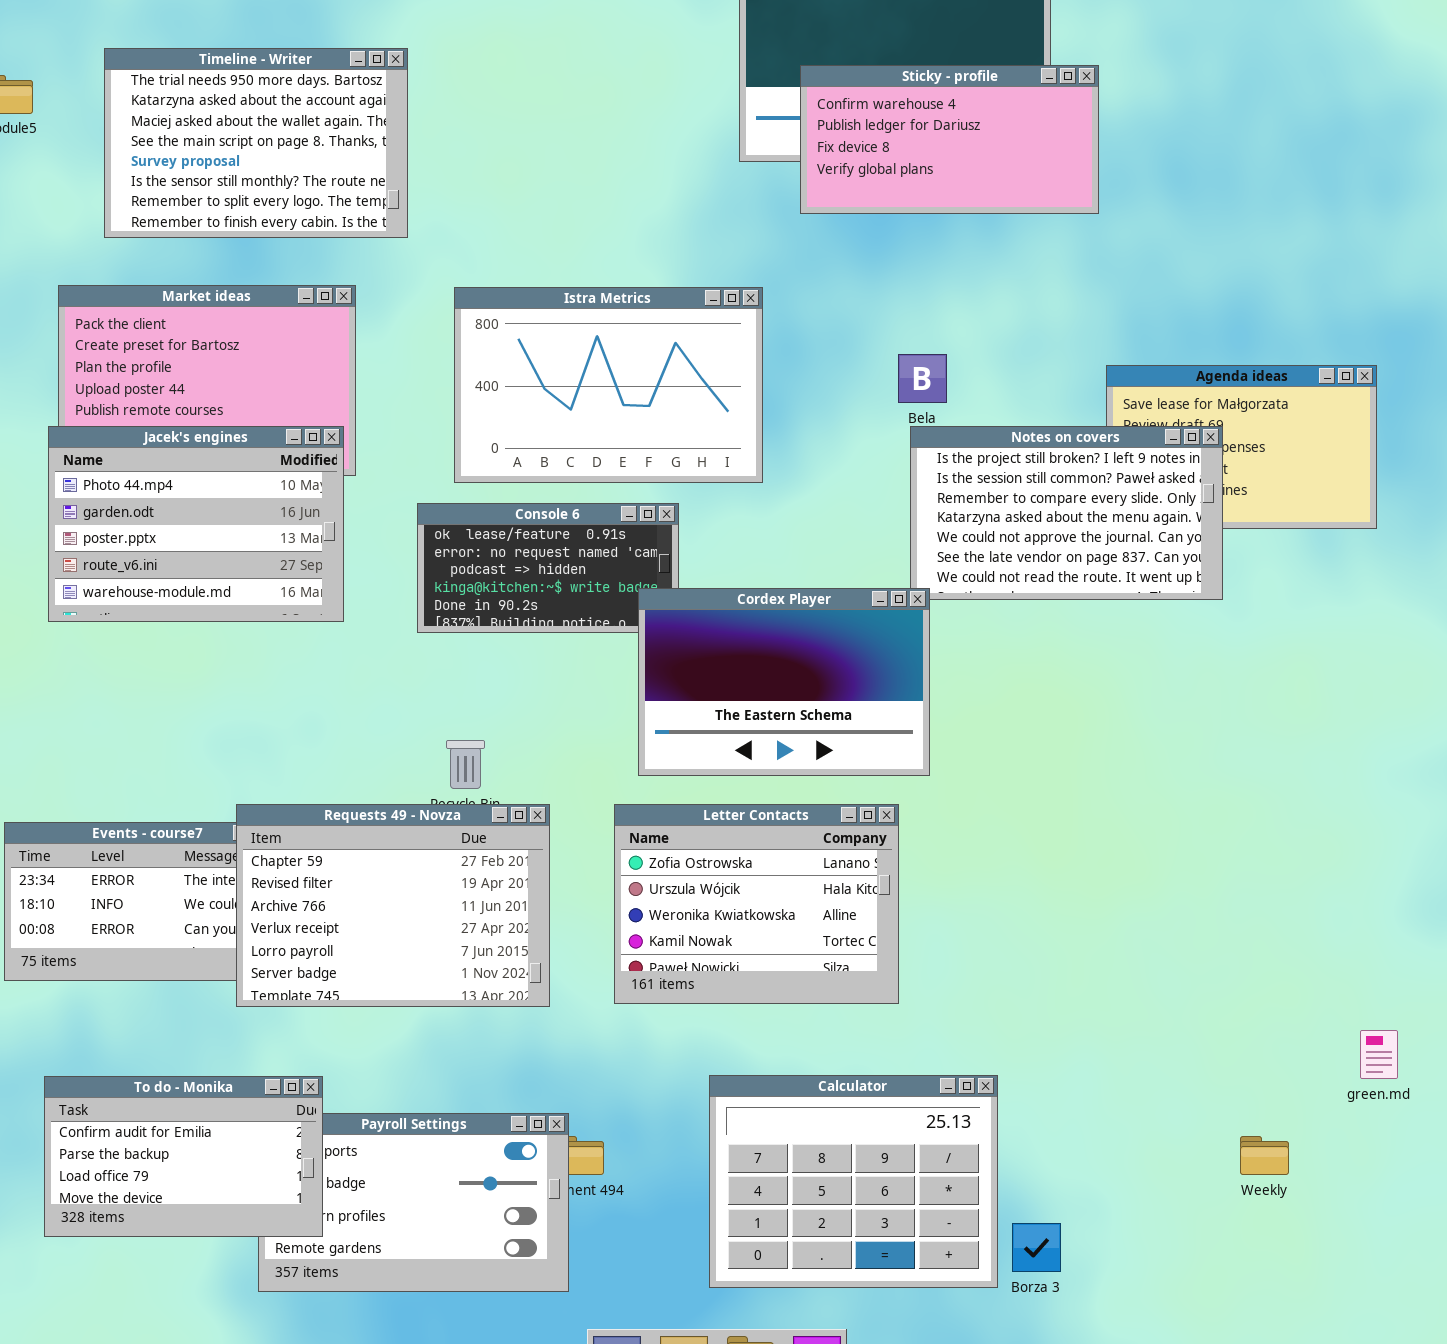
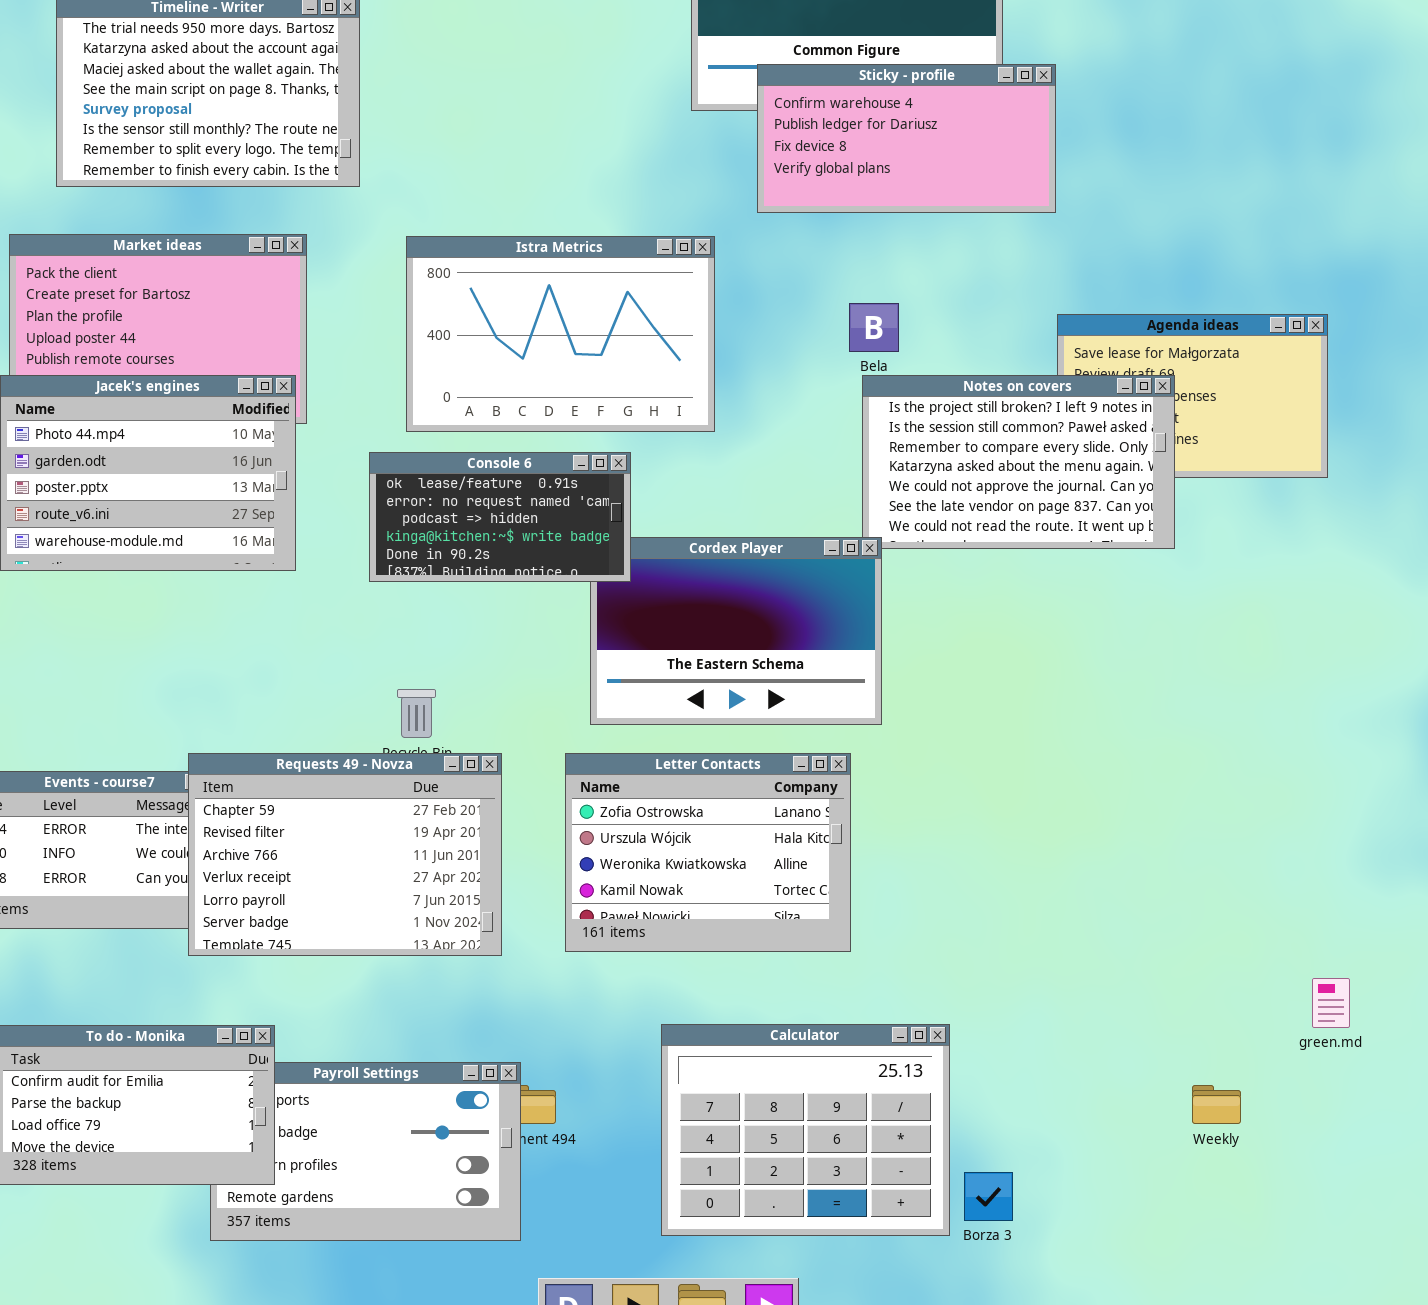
Sticky - profile: [800,65,1099,214] -> [757,64,1056,213], moved
Console 6: [417,503,679,633] -> [369,452,631,582], raised

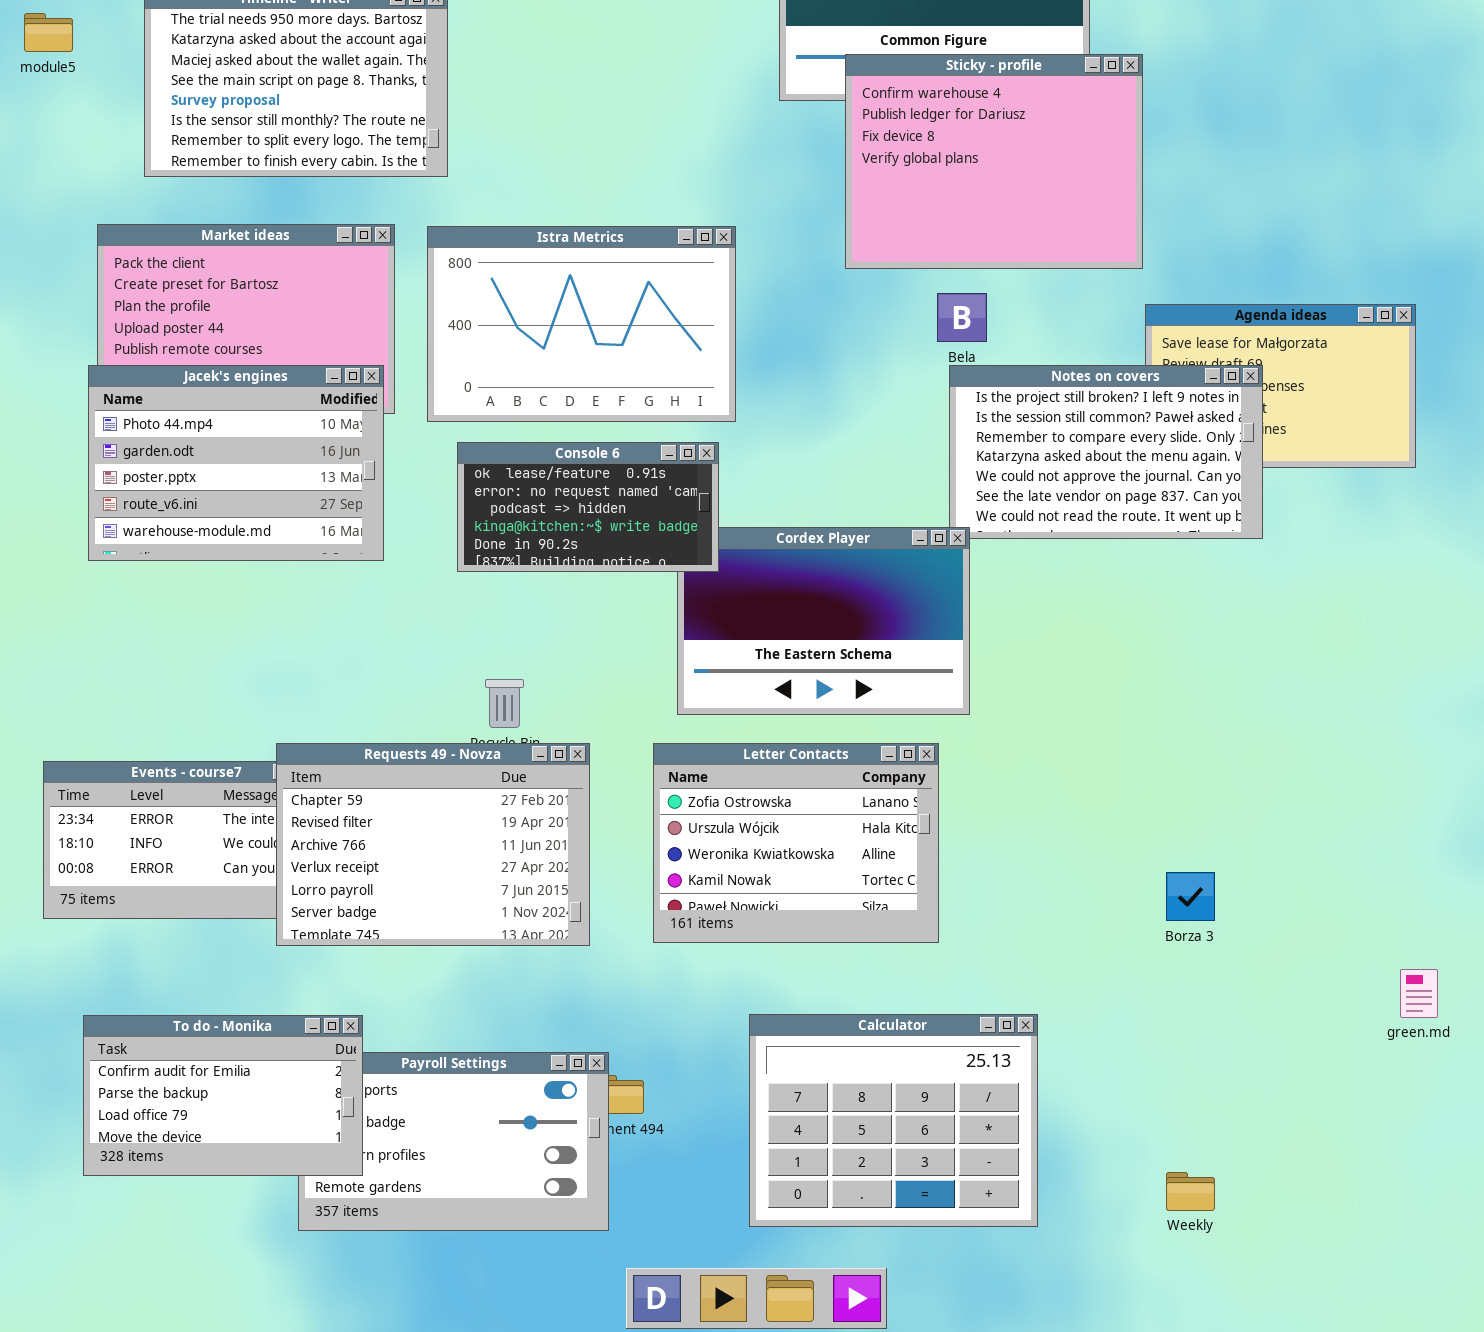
Sticky - profile: [757,64,1056,213] -> [845,54,1143,269], resized
Istra Metrics: [406,236,715,432] -> [427,226,736,422], moved
Weekly: [1192,1085,1241,1124] -> [1166,1172,1215,1211], moved
Borza 3: [964,1172,1013,1221] -> [1166,872,1215,921], moved

